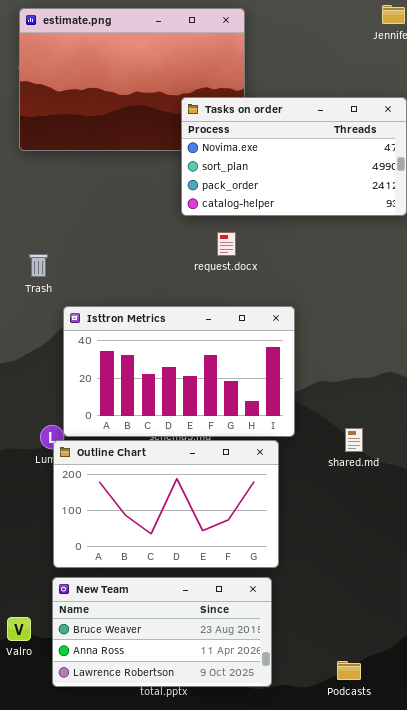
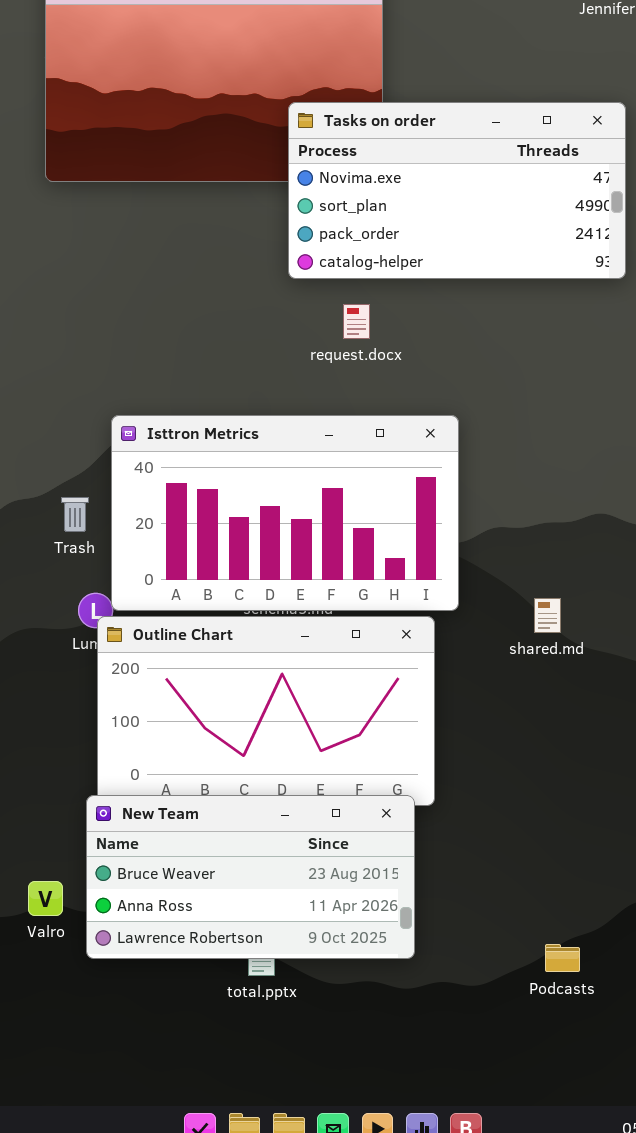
Trash: [29,254,48,277] -> [61,497,89,532], moved
New Team: [52,577,272,687] -> [86,795,415,959], moved
Podcasts: [337,661,361,680] -> [545,944,580,972], moved

